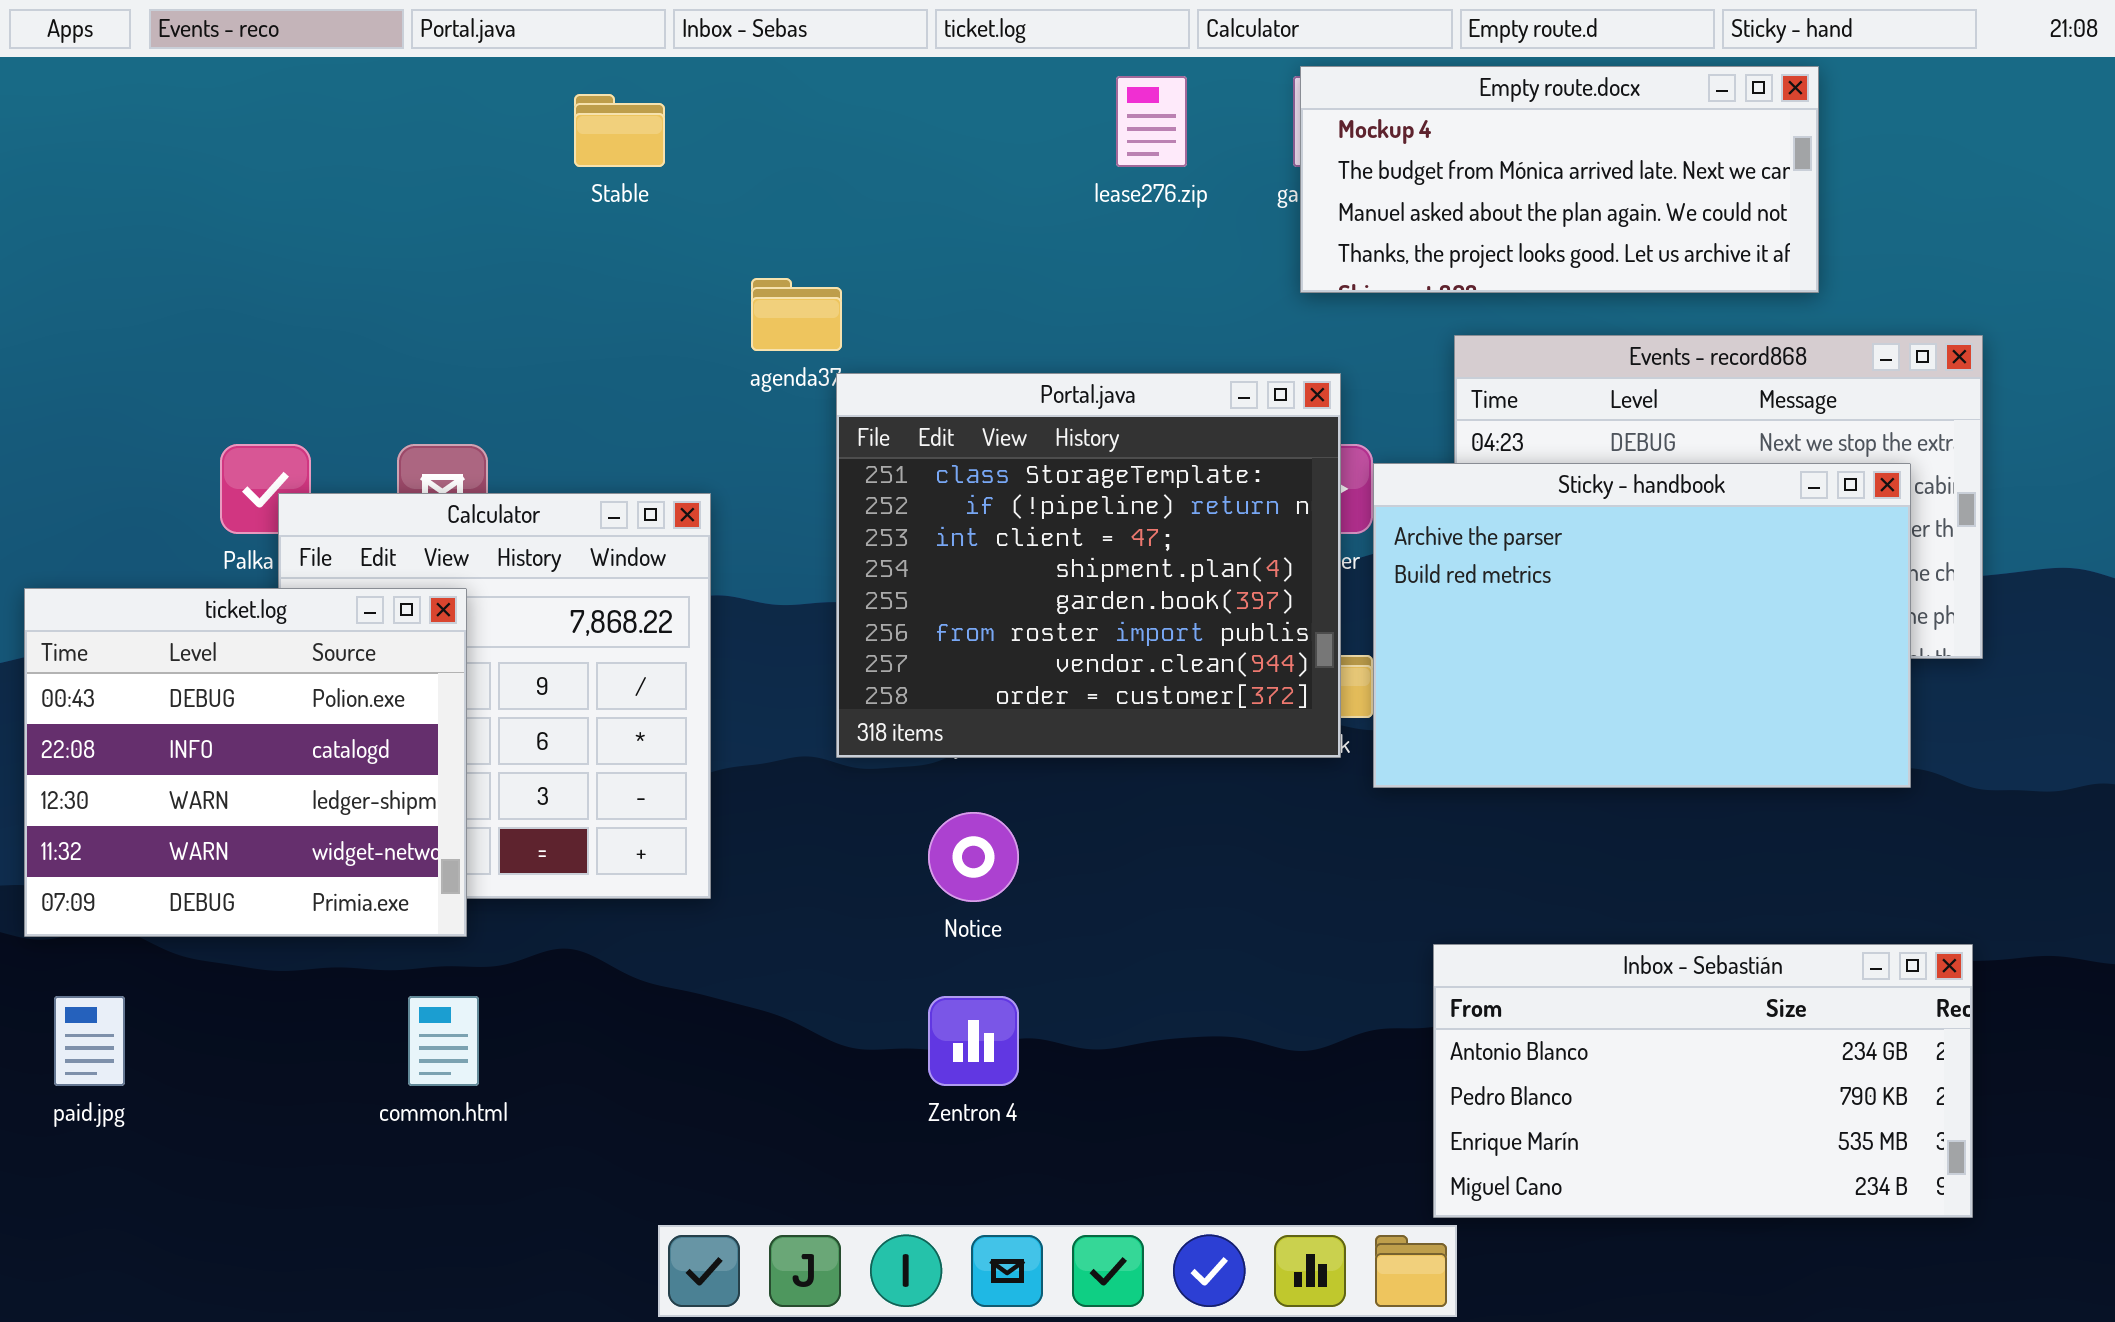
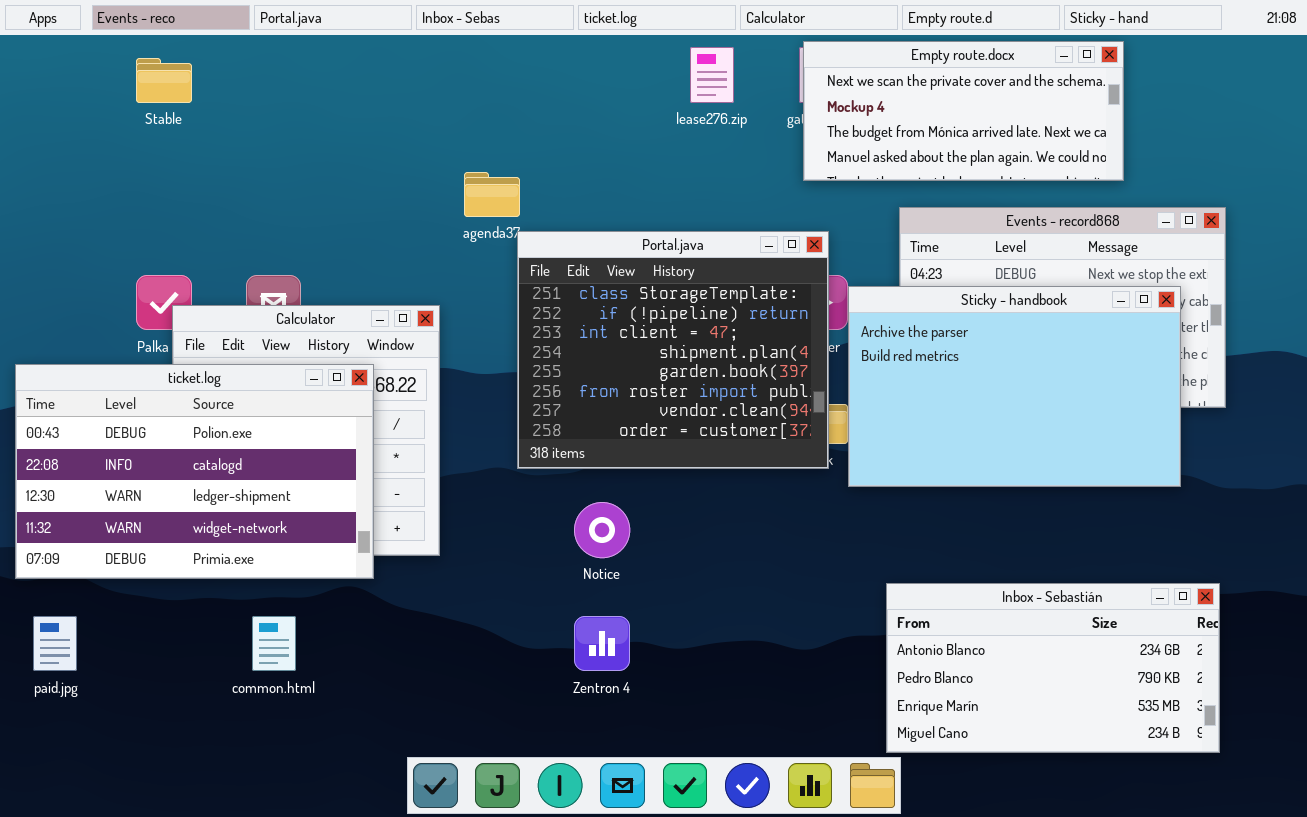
Empty route.docx: [1300,66,1819,293] -> [803,41,1124,181], scrolled up 1 row
Stable: [574,94,665,167] -> [136,58,192,103], moved
ticket.log: [24,588,467,937] -> [15,364,374,579], resized

